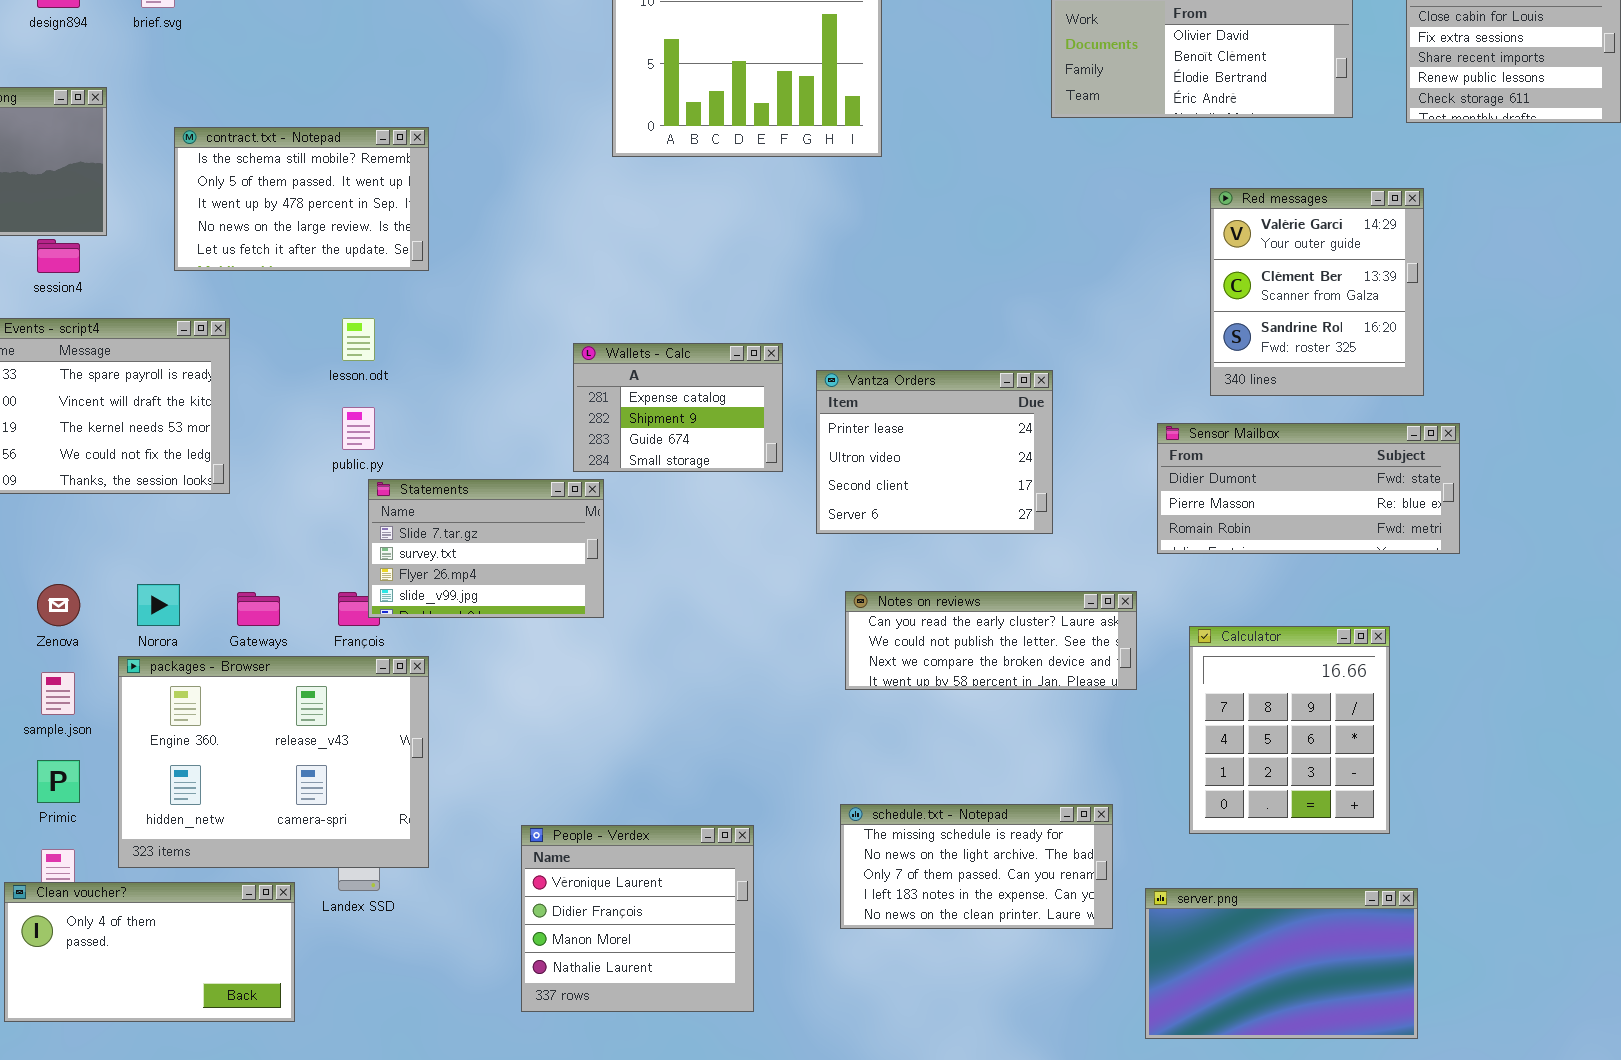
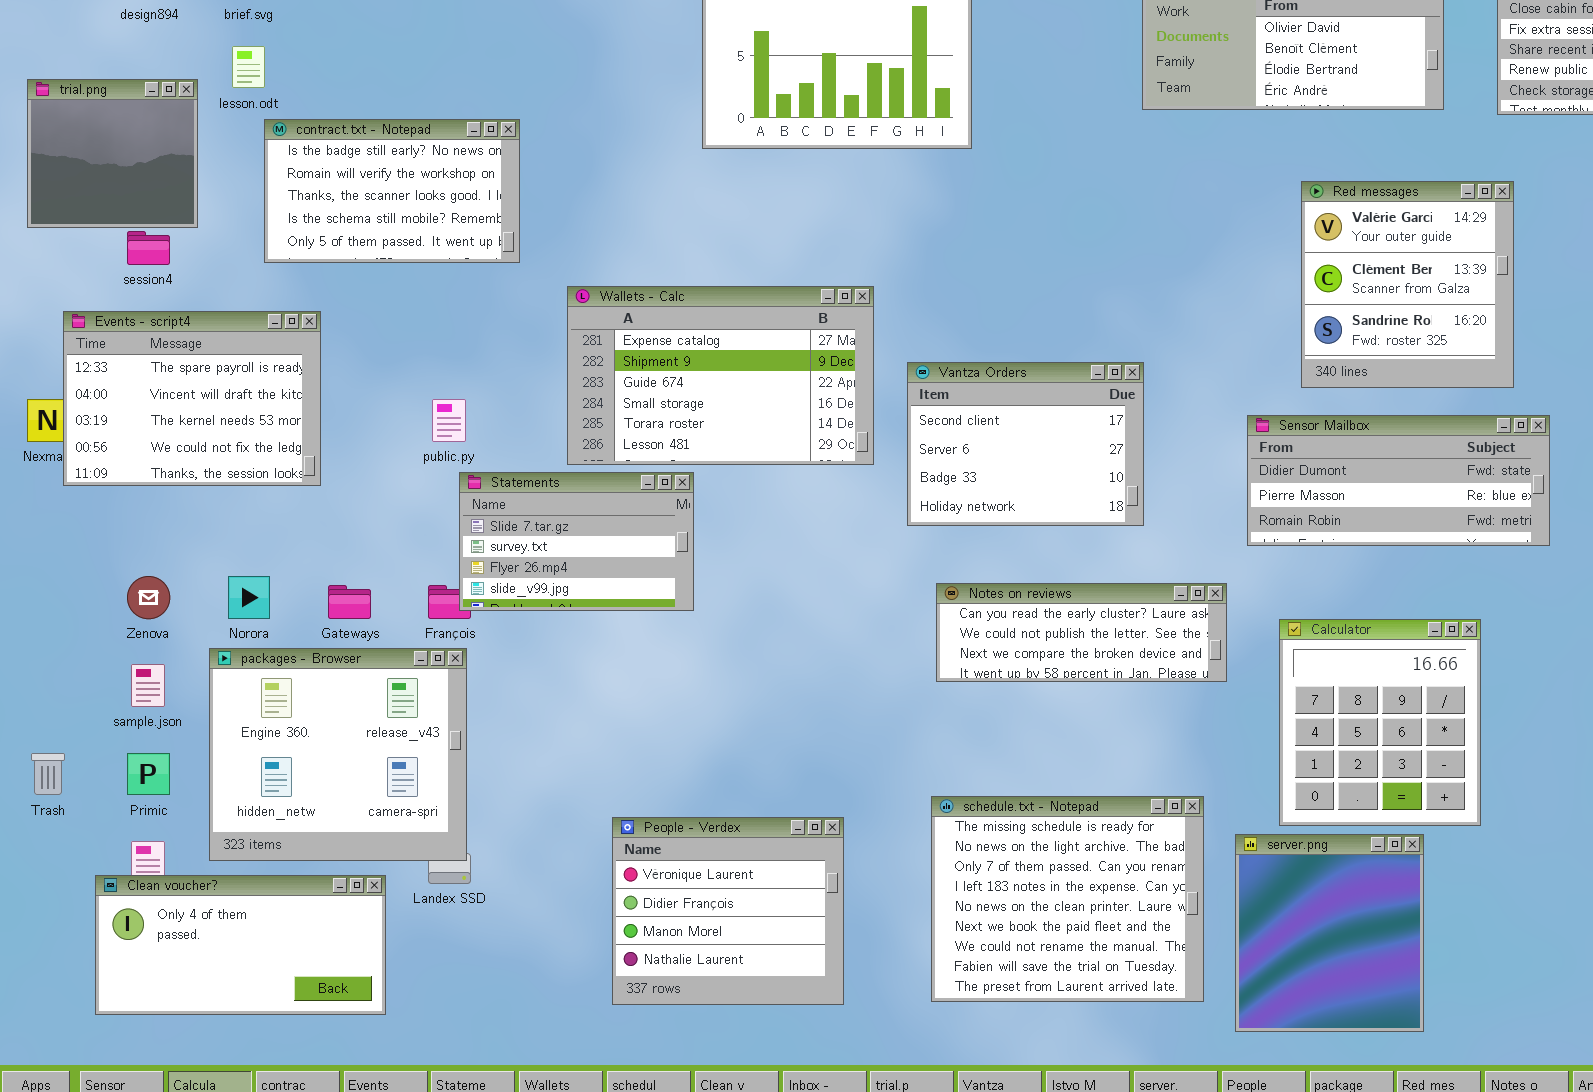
contract.txt - Notepad: [174,127,429,271] -> [264,119,520,263], scrolled up 3 rows
lesson.odt: [342,318,375,361] -> [232,46,265,88], moved
Wallets - Calc: [573,343,783,472] -> [567,286,874,465], resized
Vantza Orders: [816,370,1053,534] -> [907,362,1144,526], scrolled down 2 rows
packages - Browser: [118,656,429,868] -> [209,648,467,861], resized
schedule.txt - Notepad: [840,804,1113,929] -> [931,796,1204,1002], resized
server.png: [1145,888,1418,1039] -> [1235,834,1424,1032], resized

